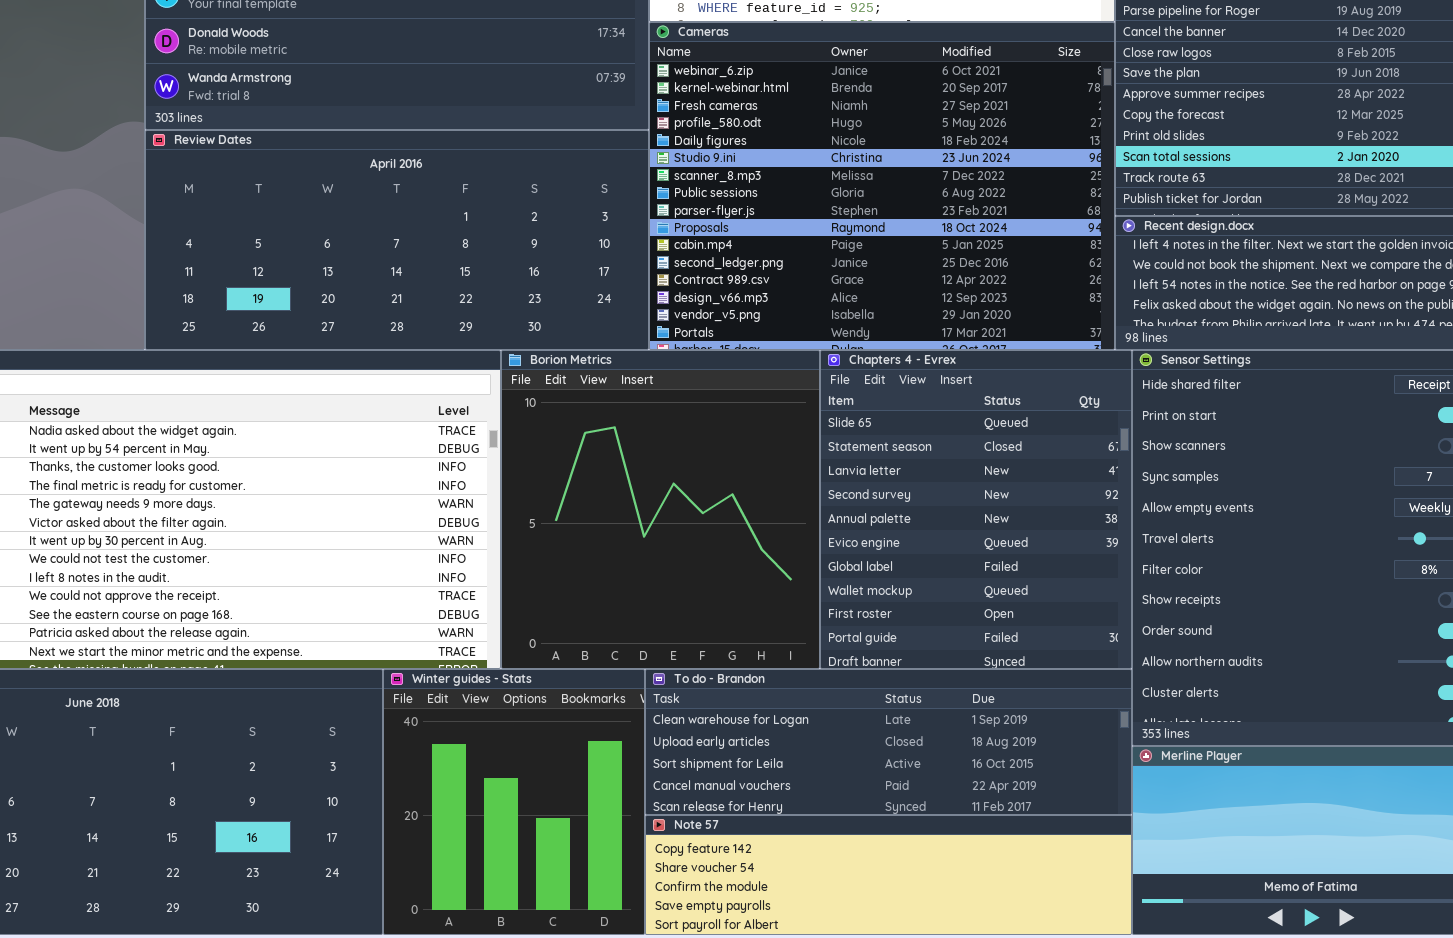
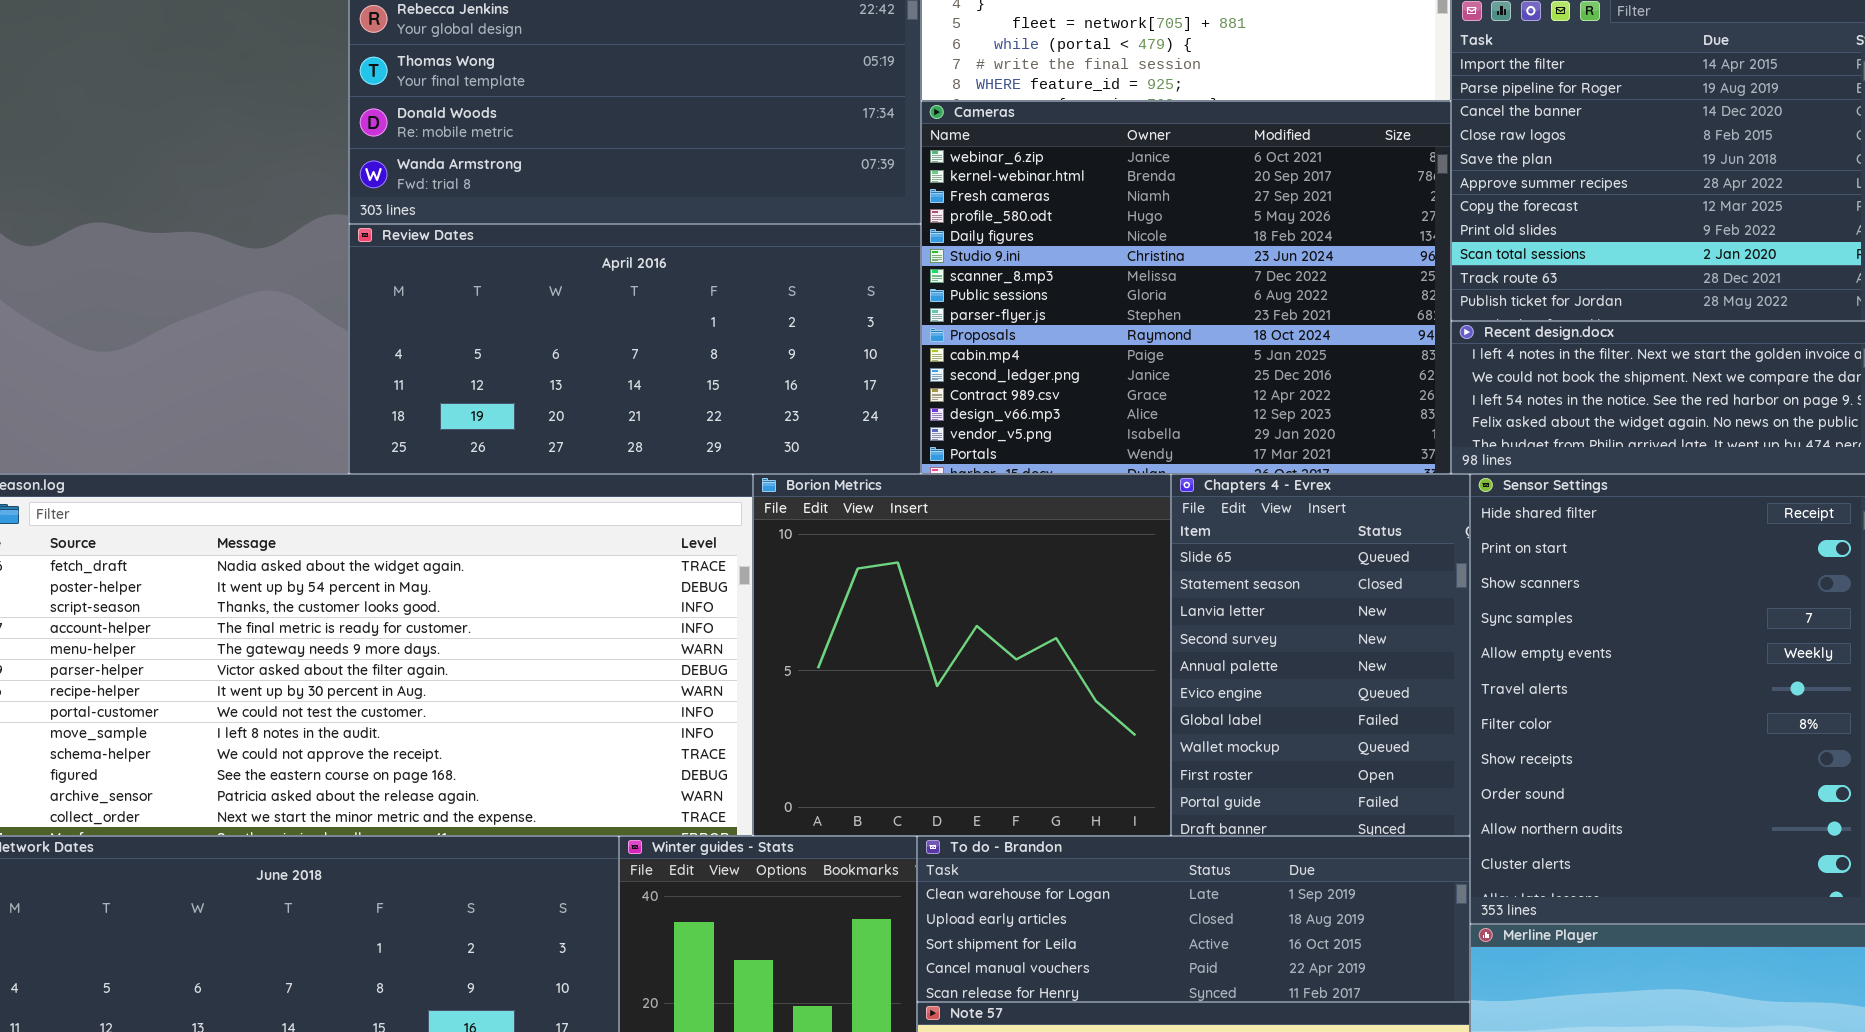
Borion Metrics: [501,350,820,669] -> [753,474,1171,836], resized
Chapters 4 - Evrex: [820,350,1132,669] -> [1171,474,1470,836], resized

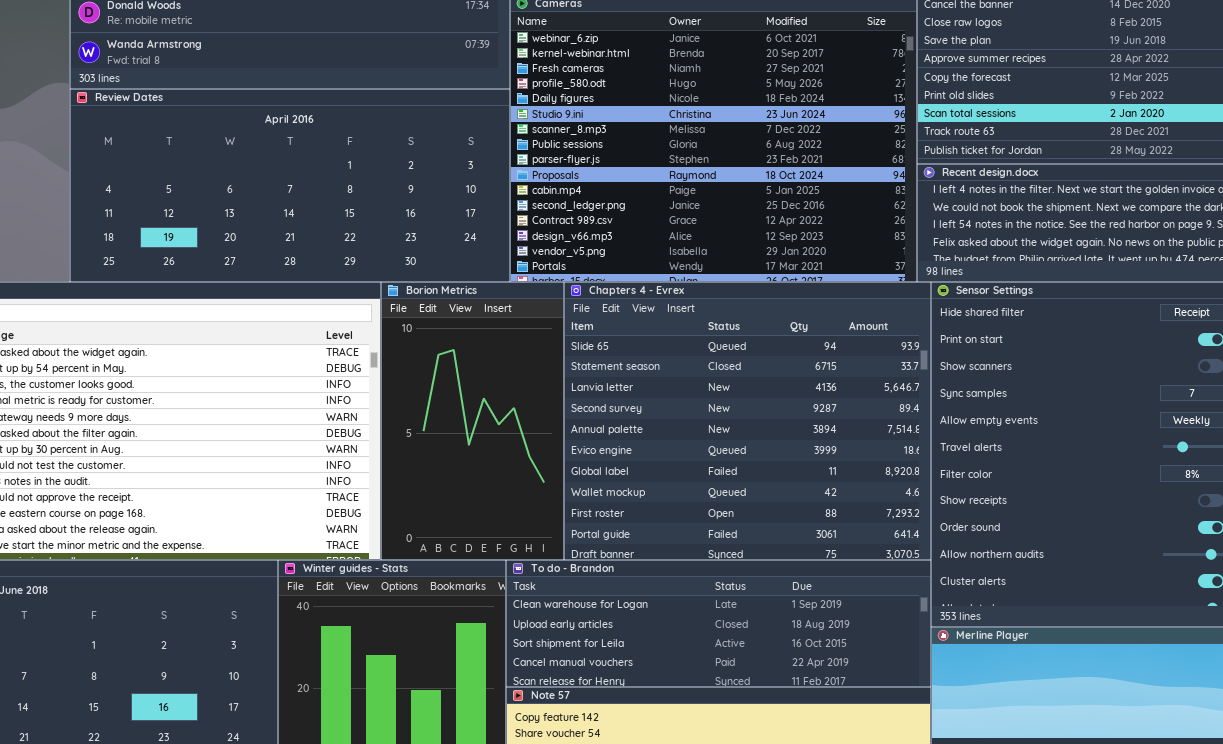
Borion Metrics: [753,474,1171,836] -> [381,282,564,560], resized
Chapters 4 - Evrex: [1171,474,1470,836] -> [564,282,931,560], resized

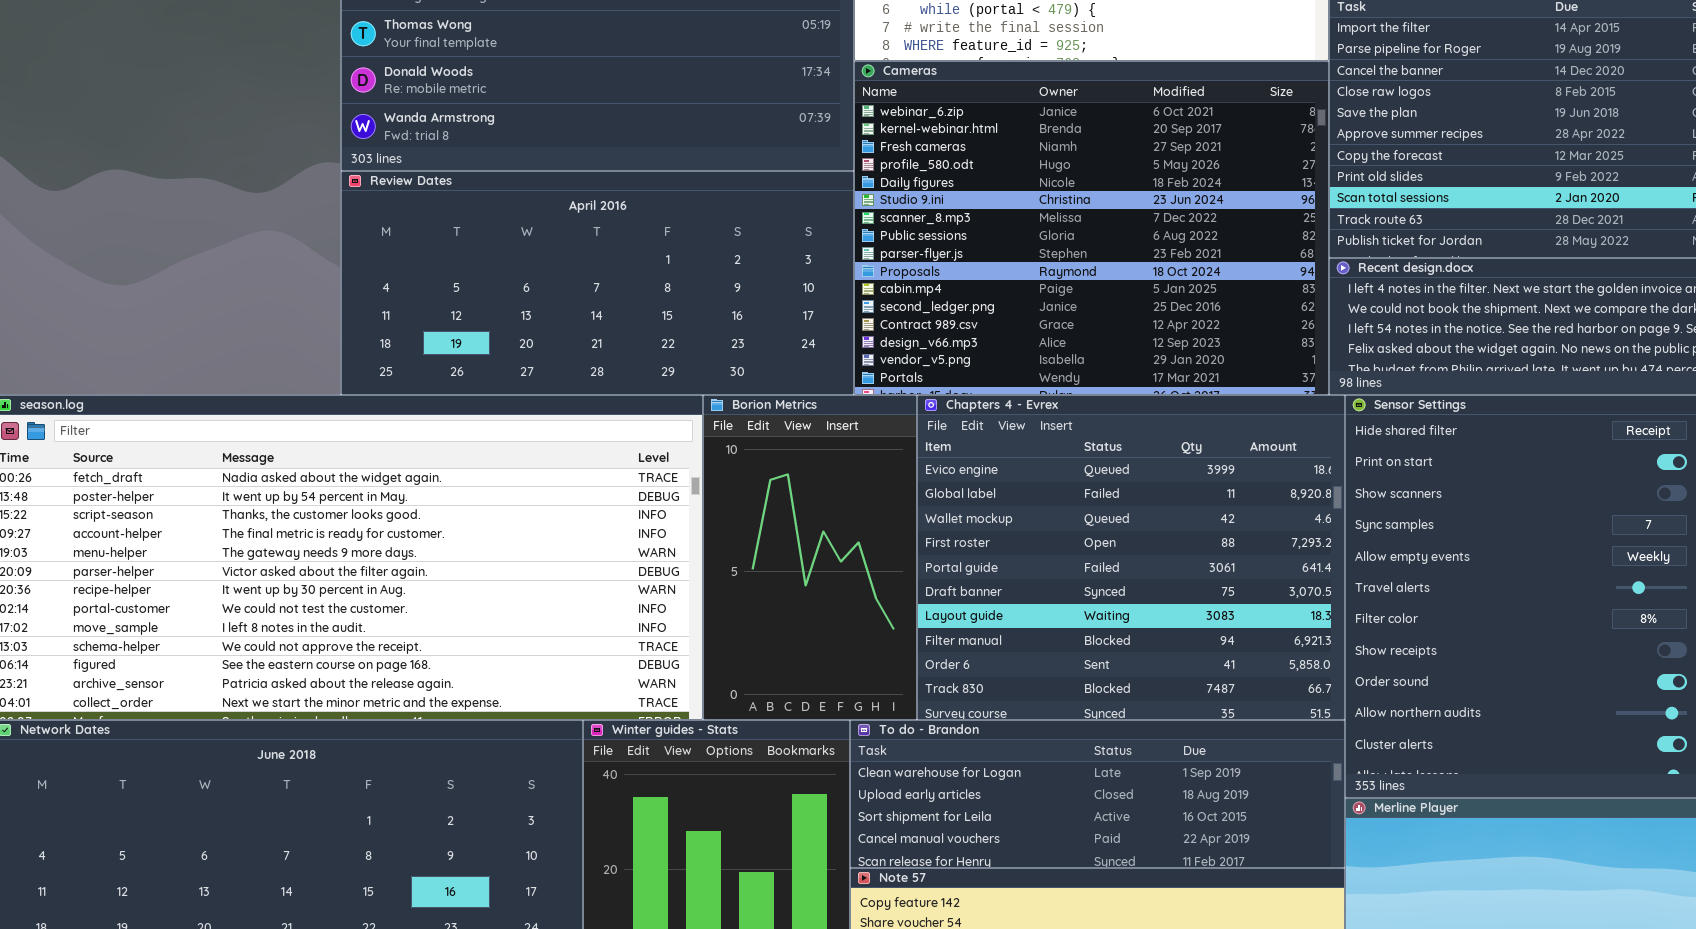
Chapters 4 - Evrex: [564,282,931,560] -> [917,395,1345,720], scrolled down 5 rows

